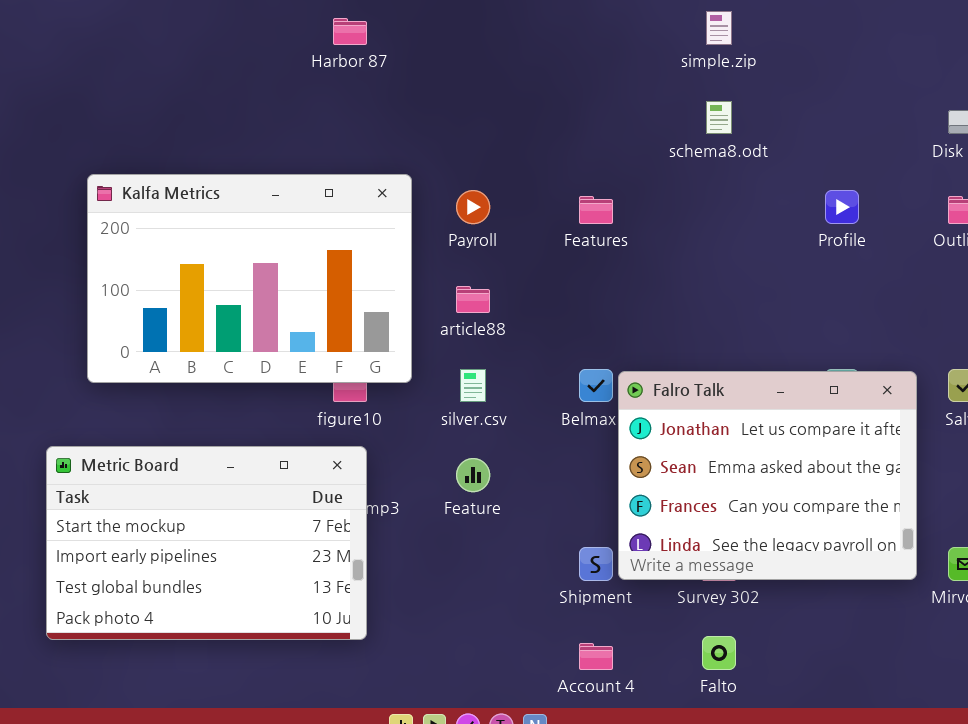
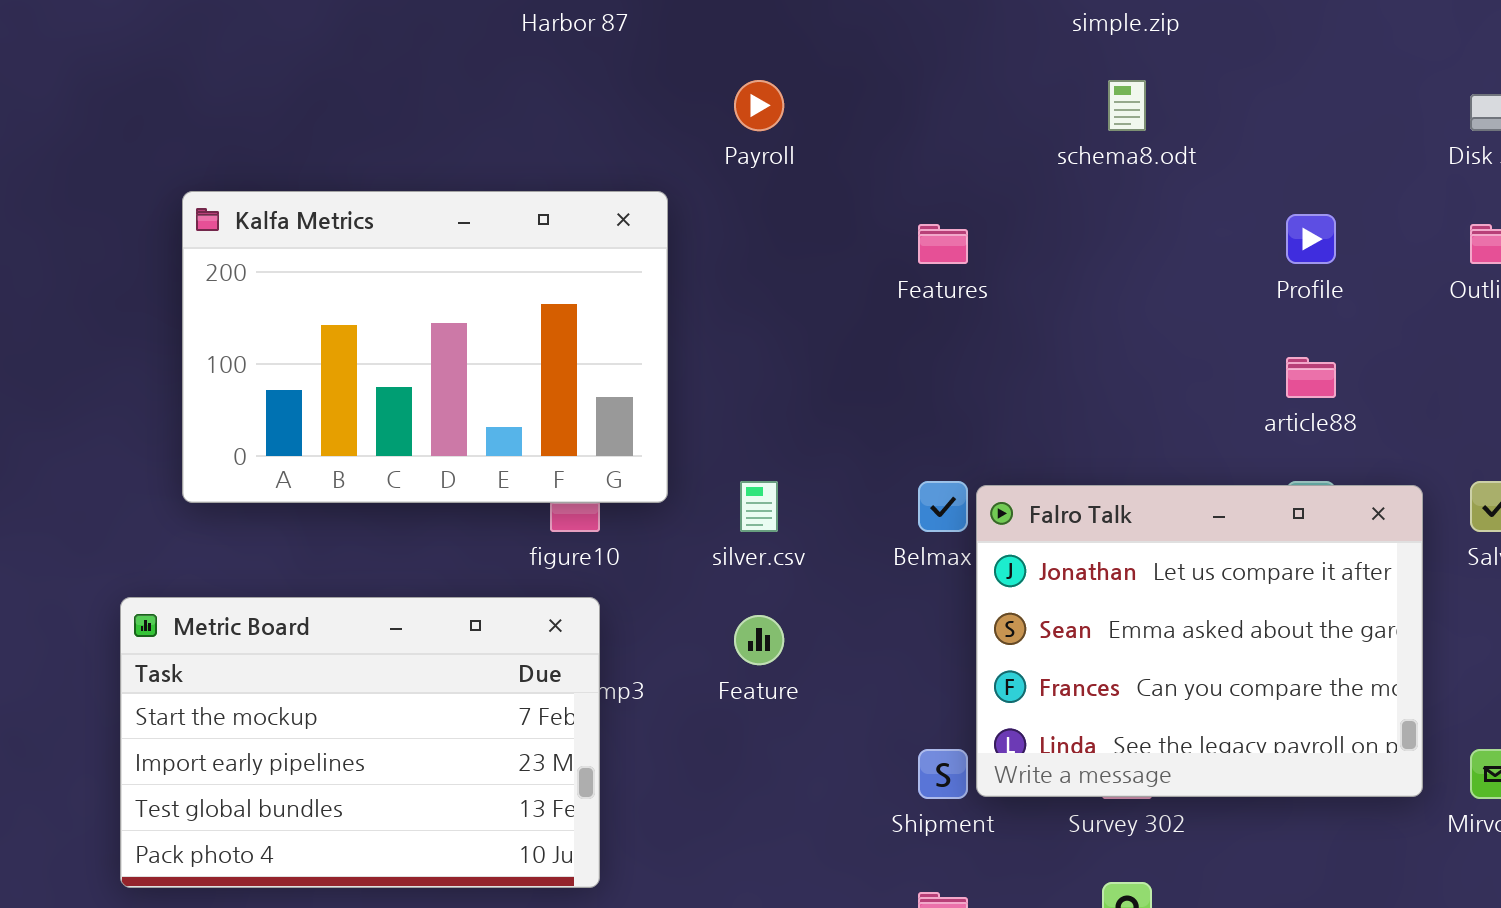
Payroll: [456,190,490,224] -> [734,80,784,131], moved
article88: [456,286,490,313] -> [1286,357,1336,398], moved

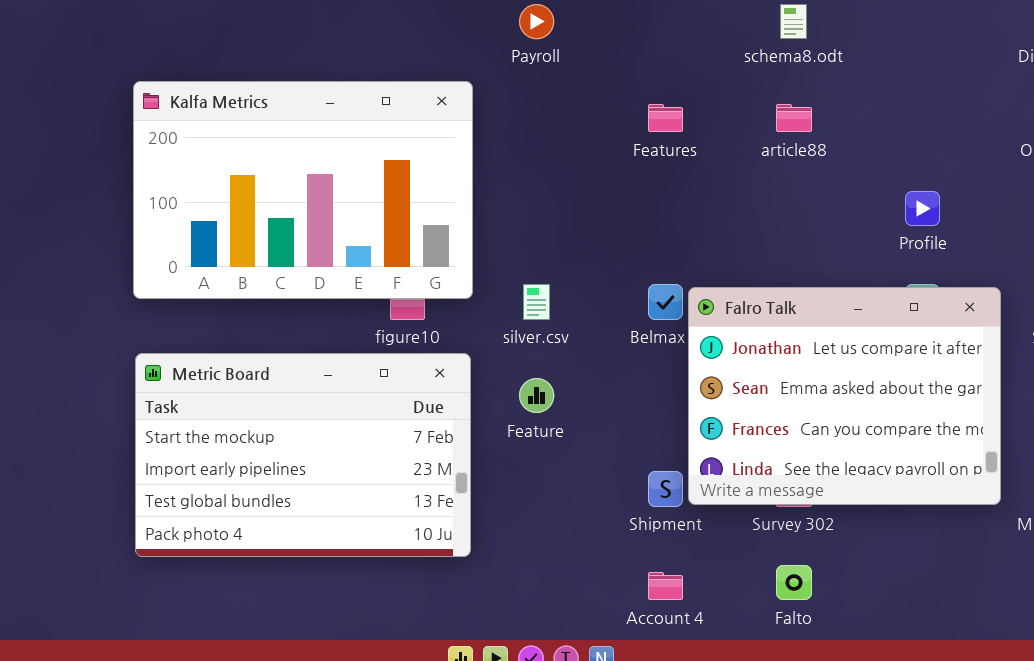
Profile: [1286,214,1336,264] -> [905,191,940,226], moved
article88: [1286,357,1336,398] -> [776,104,812,132], moved
Metric Board: [120,597,600,888] -> [135,353,471,557], moved

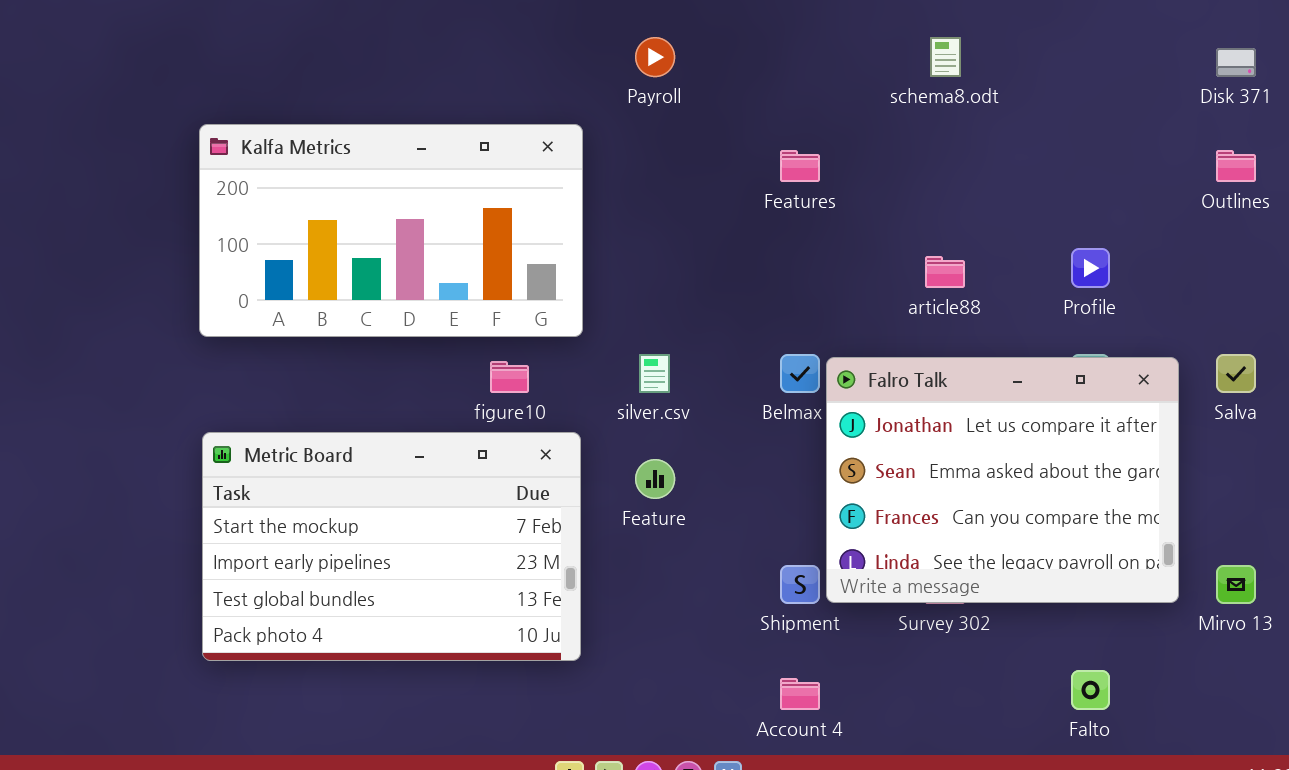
Kalfa Metrics: [133,81,473,299] -> [199,124,583,337], resized
article88: [776,104,812,132] -> [925,256,965,288], moved
Falto: [776,565,812,600] -> [1071,670,1110,710], moved

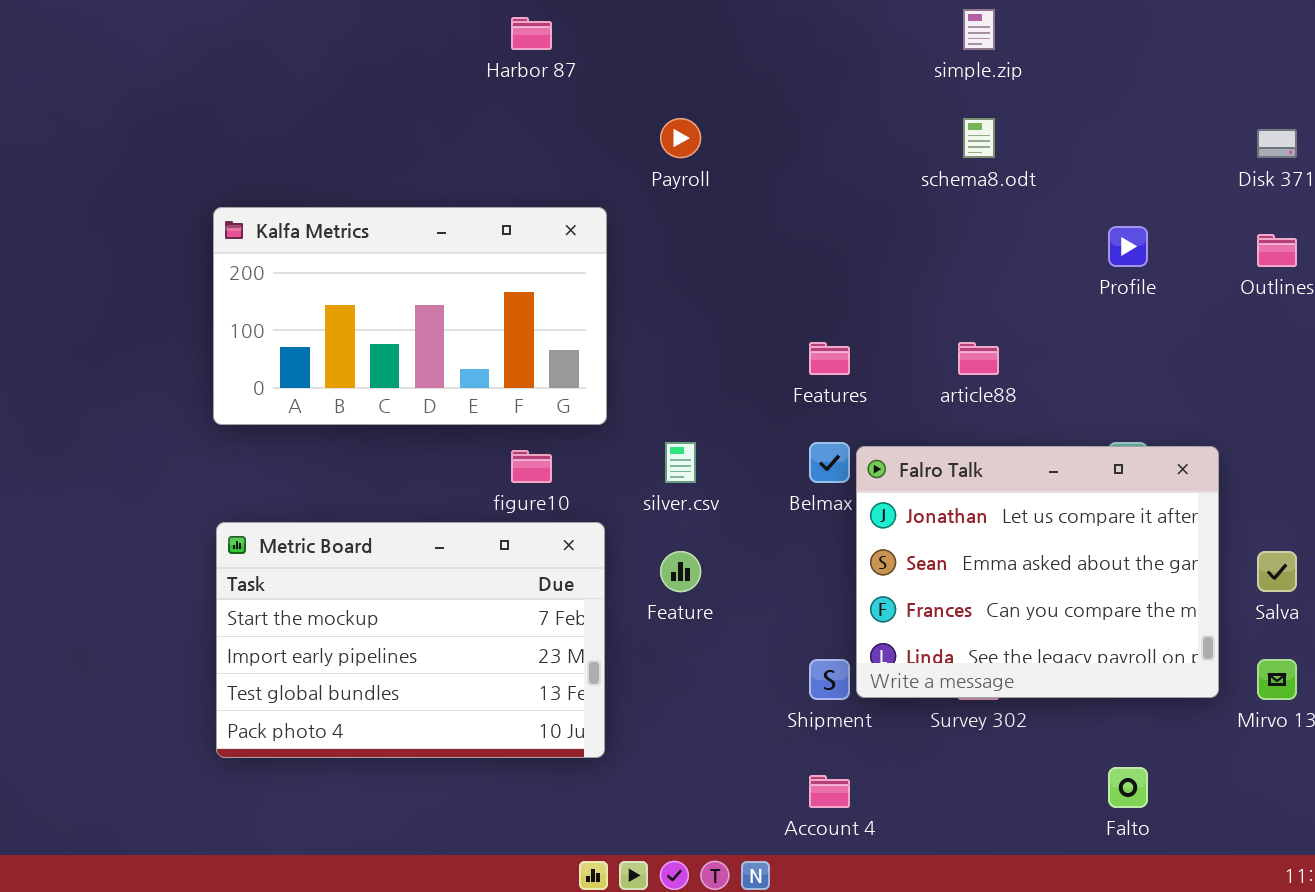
Features: [780,150,820,182] -> [809,342,850,375], moved
Profile: [1071,248,1110,288] -> [1108,226,1148,267], moved
Salva: [1216,354,1256,393] -> [1257,551,1297,592], moved

